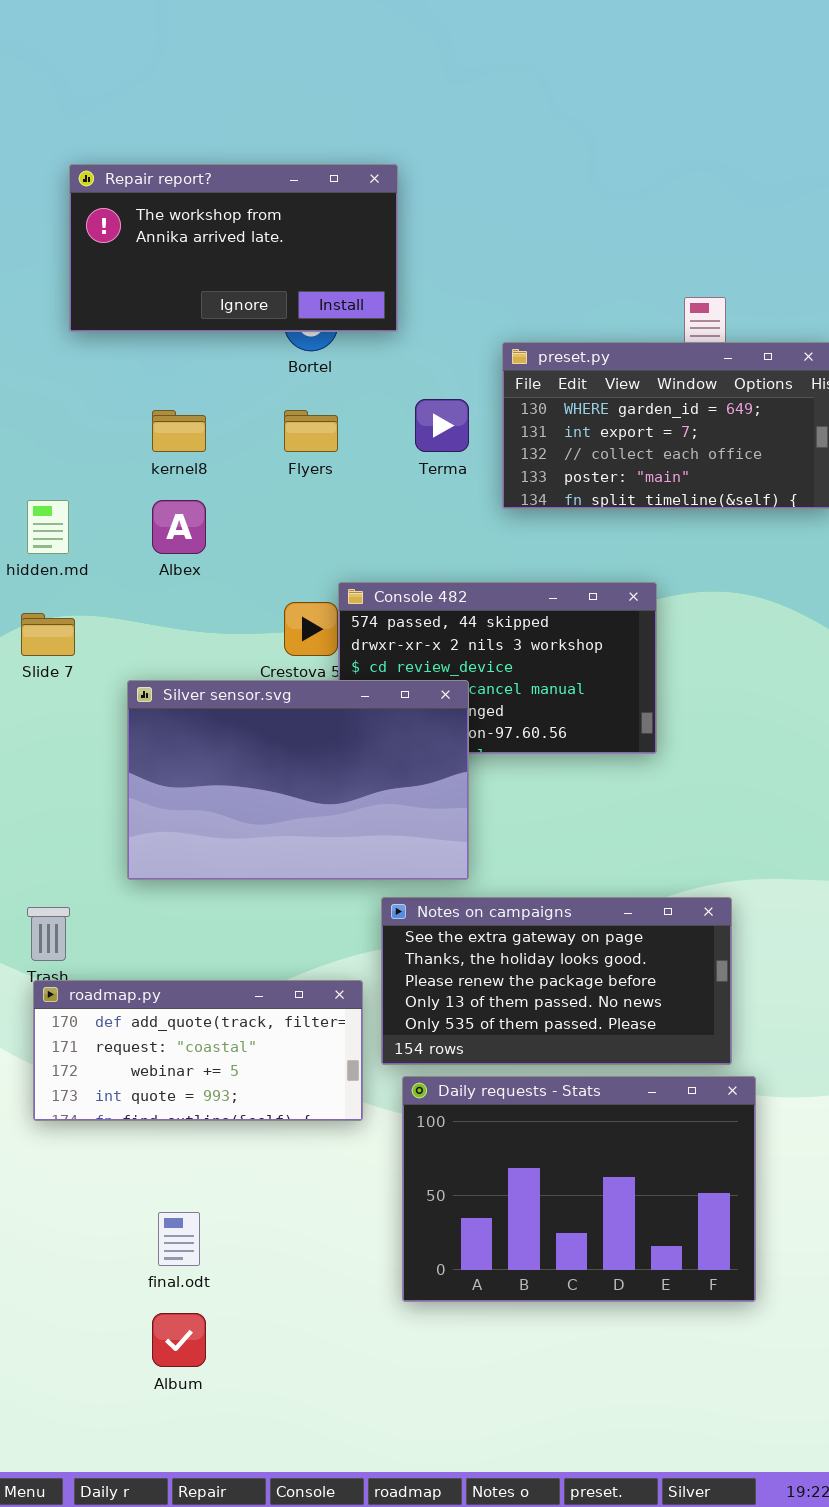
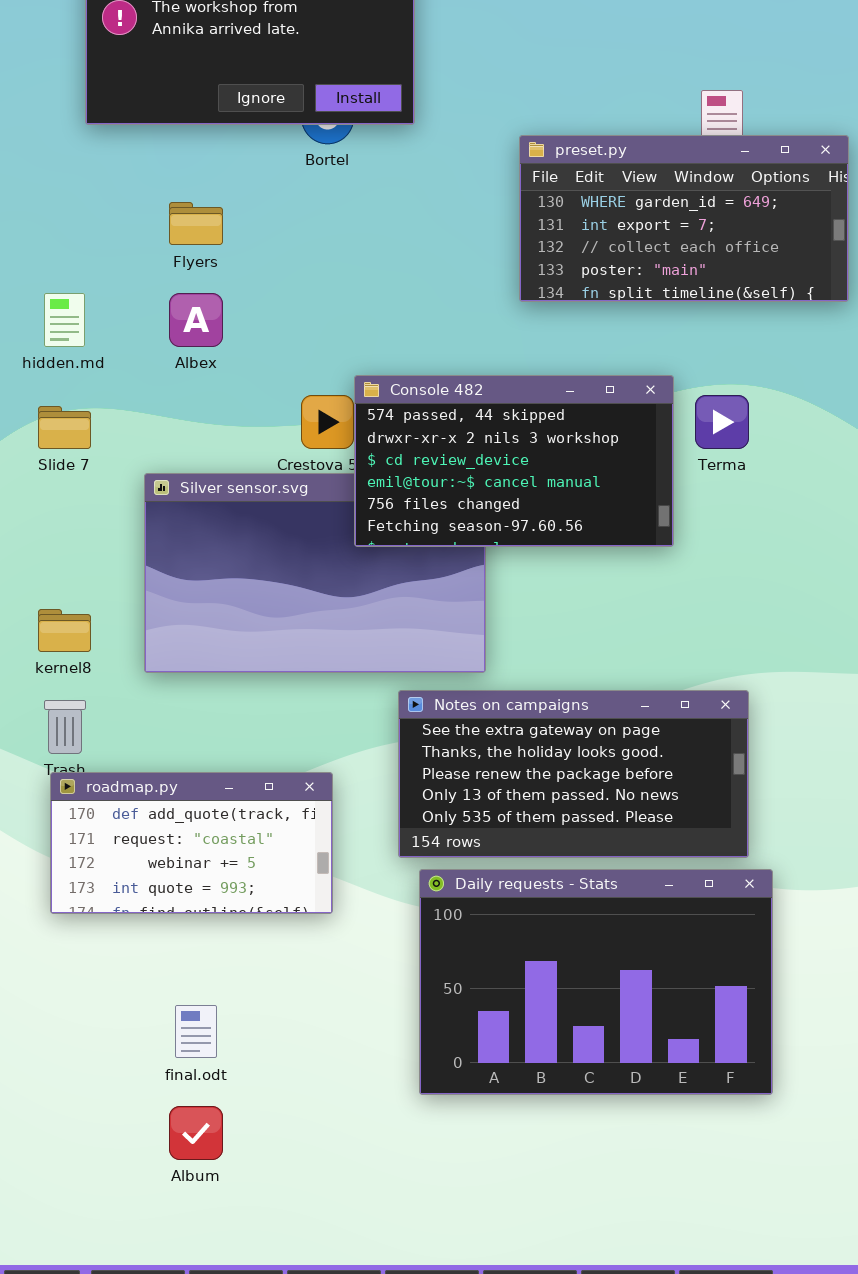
Terma: [415,399,469,452] -> [695,395,749,449], moved
kernel8: [152,410,206,452] -> [38,609,91,652], moved
Flyers: [284,410,338,452] -> [169,202,223,245], moved
Console 482: [338,582,657,754] -> [354,375,674,547], raised
roadmap.py: [33,980,363,1121] -> [50,772,333,914], resized

